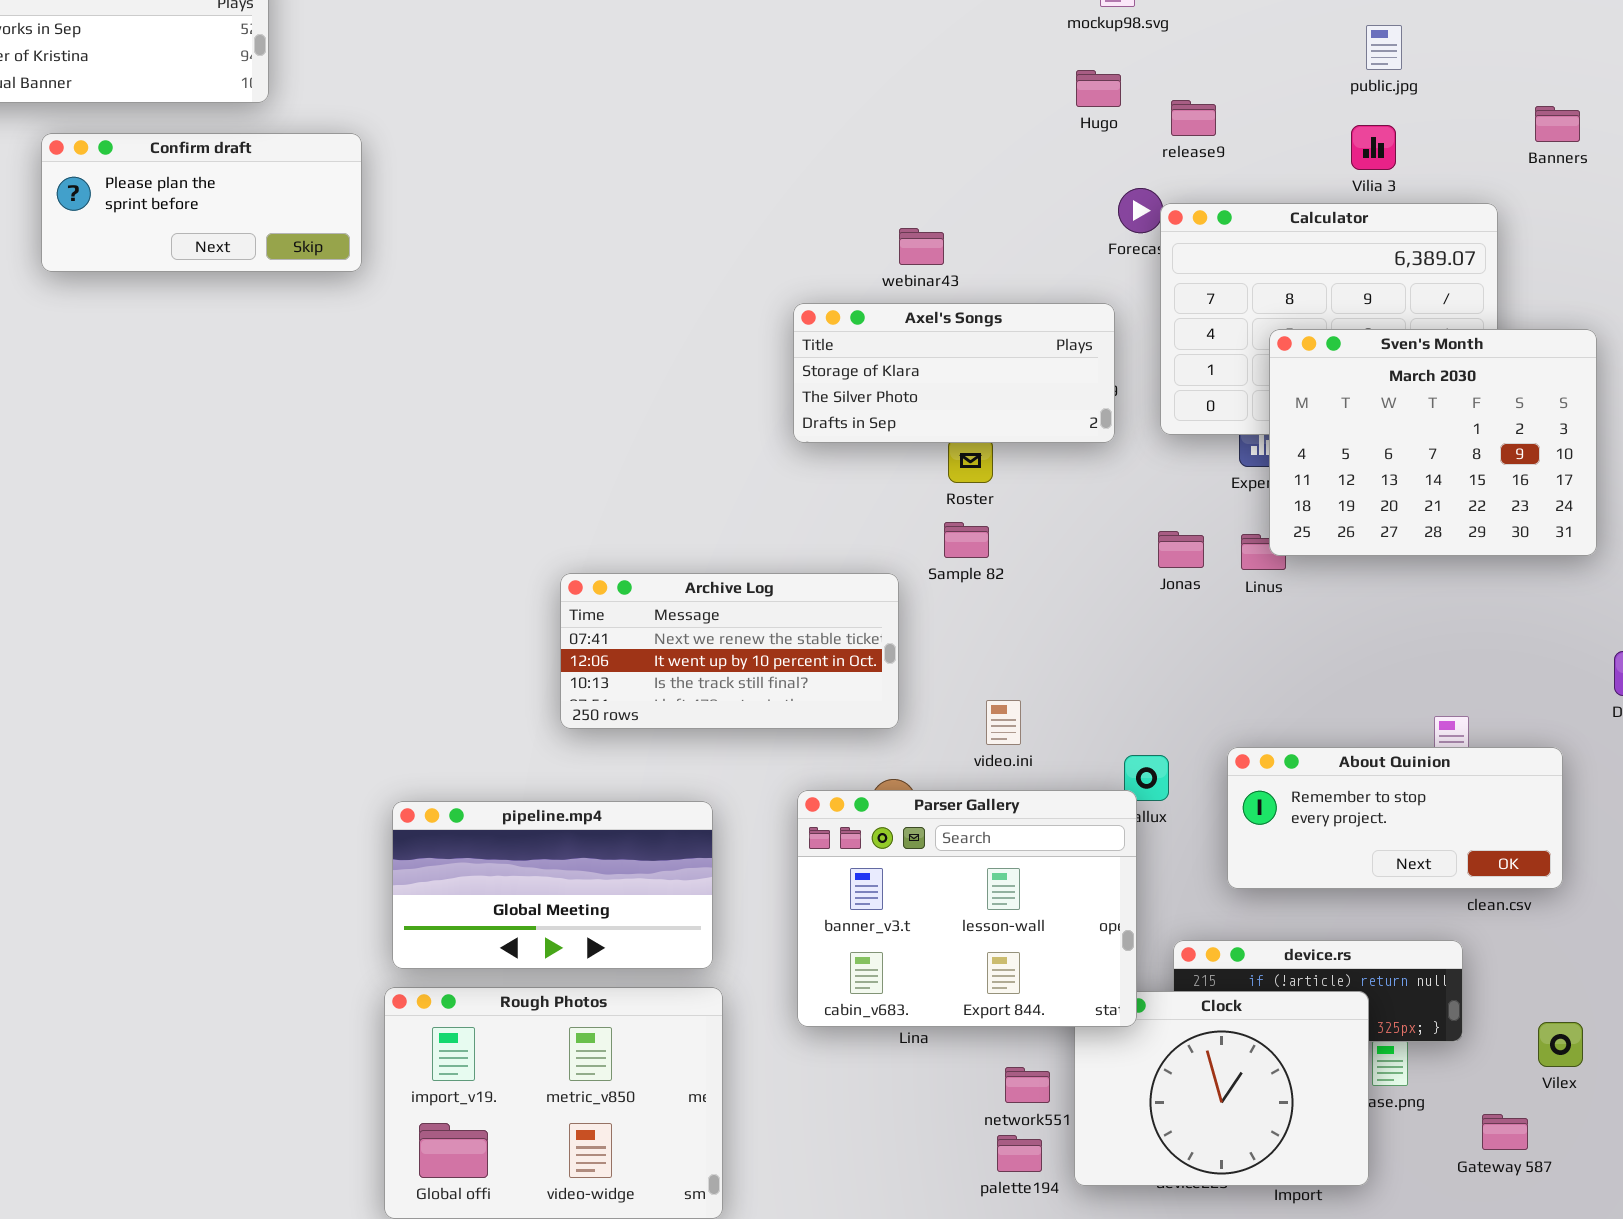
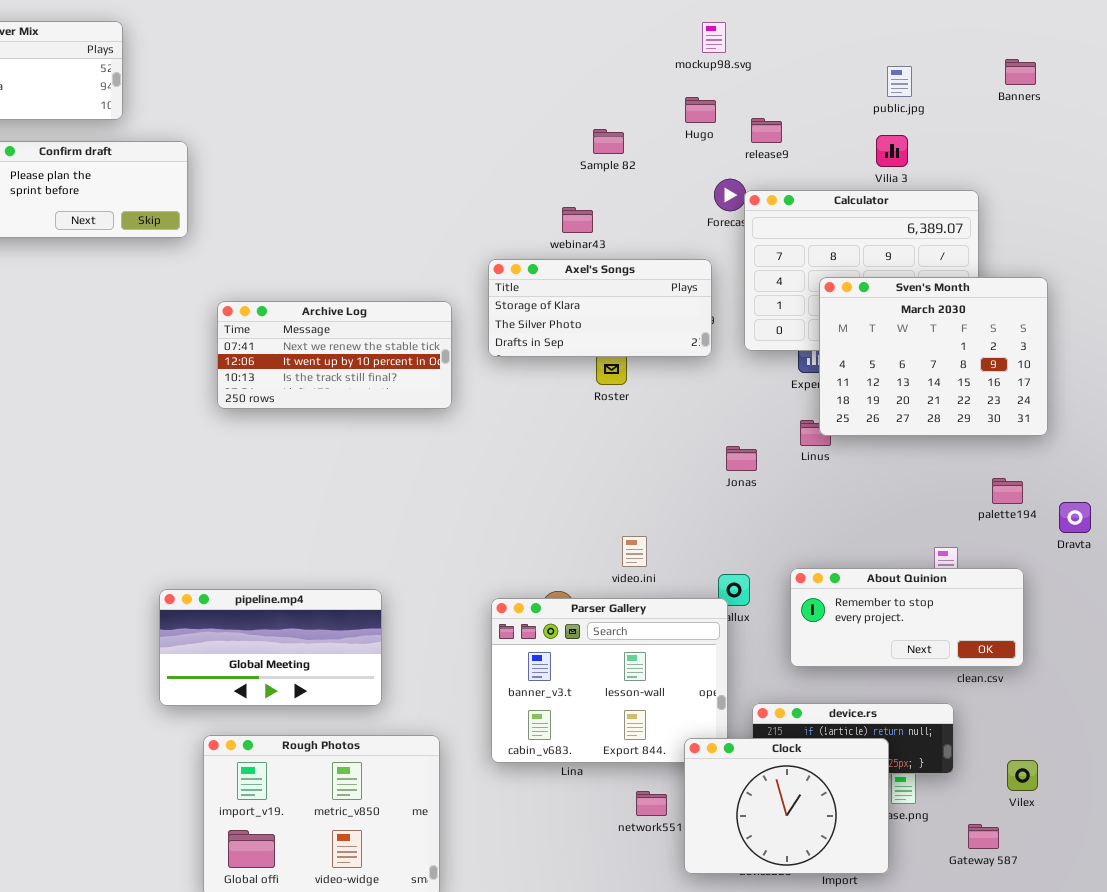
Banners: [1535,106,1580,142] -> [1005,59,1036,85], moved
Sample 82: [944,522,989,558] -> [593,129,624,154], moved
Jonas: [1158,531,1204,568] -> [726,446,757,471], moved
Archive Log: [560,573,899,729] -> [217,301,452,409], moved
pipeline.mp4: [392,801,713,969] -> [159,589,382,706], moved
Clock: [1074,991,1369,1186] -> [684,738,889,874], raised
palette194: [997,1135,1042,1172] -> [992,478,1023,504], moved

